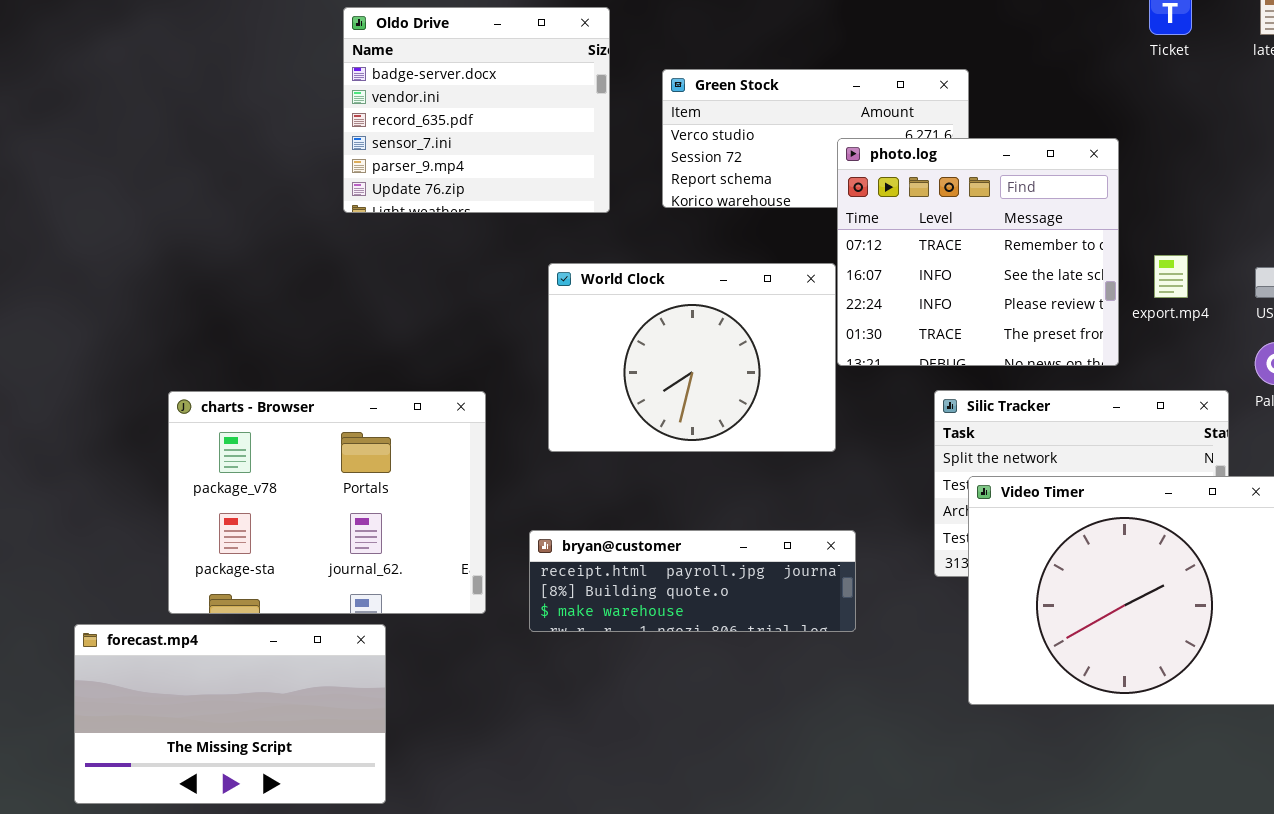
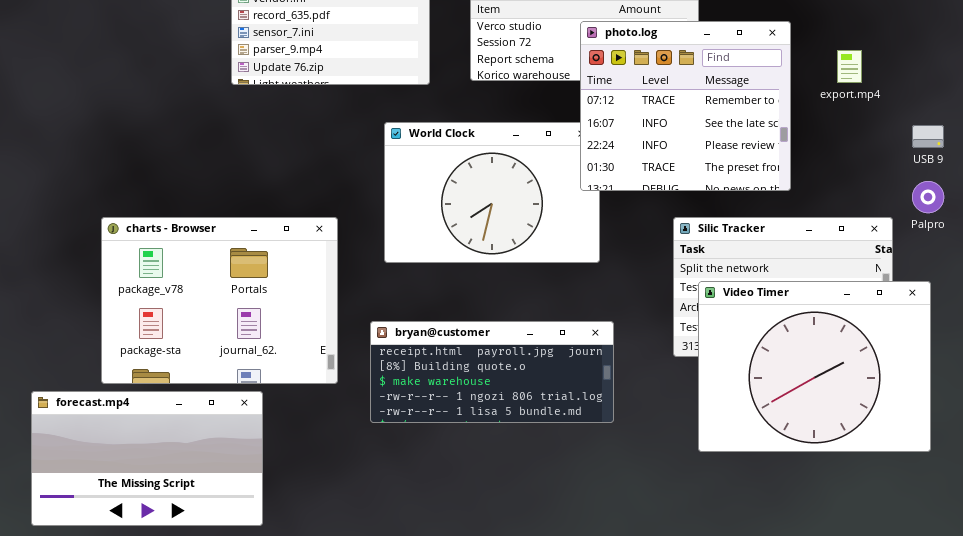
photo.log: [837,138,1119,366] -> [580,21,791,191], moved
export.mp4: [1154,255,1188,298] -> [837,50,862,83], moved
bryan@customer: [529,530,856,632] -> [370,321,614,423], resized

